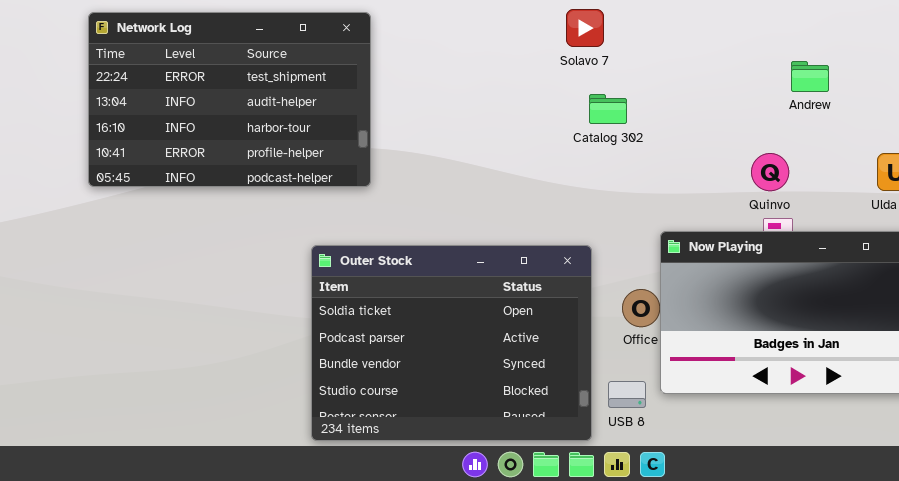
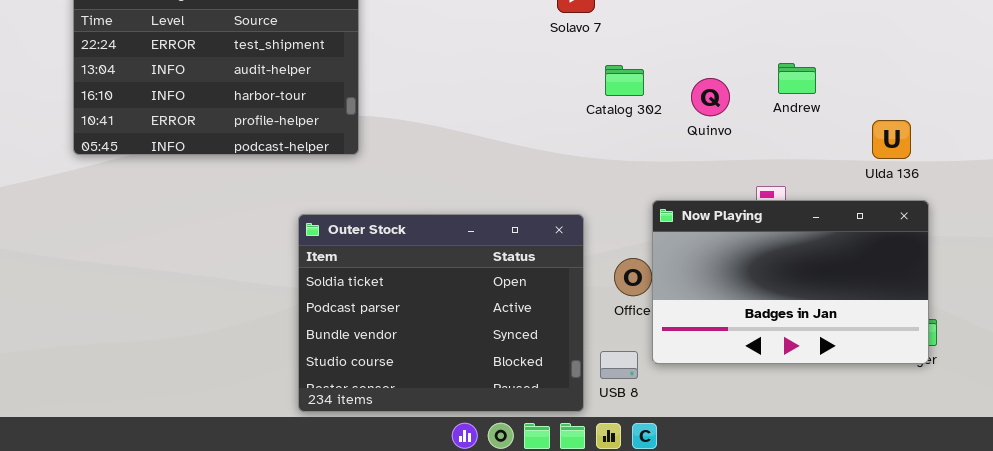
Andrew: [791,61,829,92] -> [778,63,816,94], moved
Catalog 302: [589,94,627,124] -> [605,65,644,96], moved
Quinvo: [751,153,789,191] -> [691,78,730,116], moved

